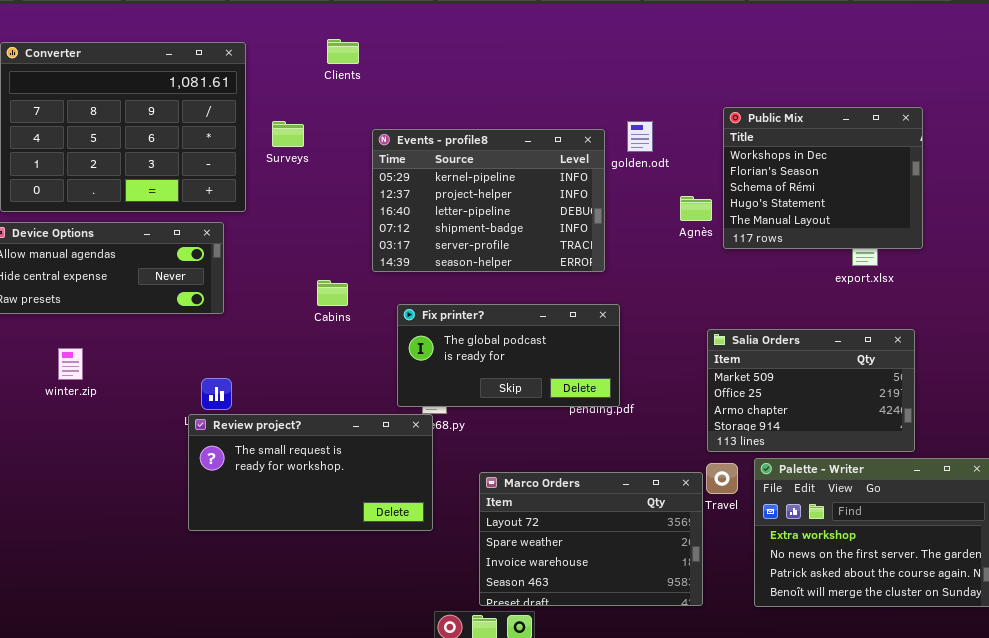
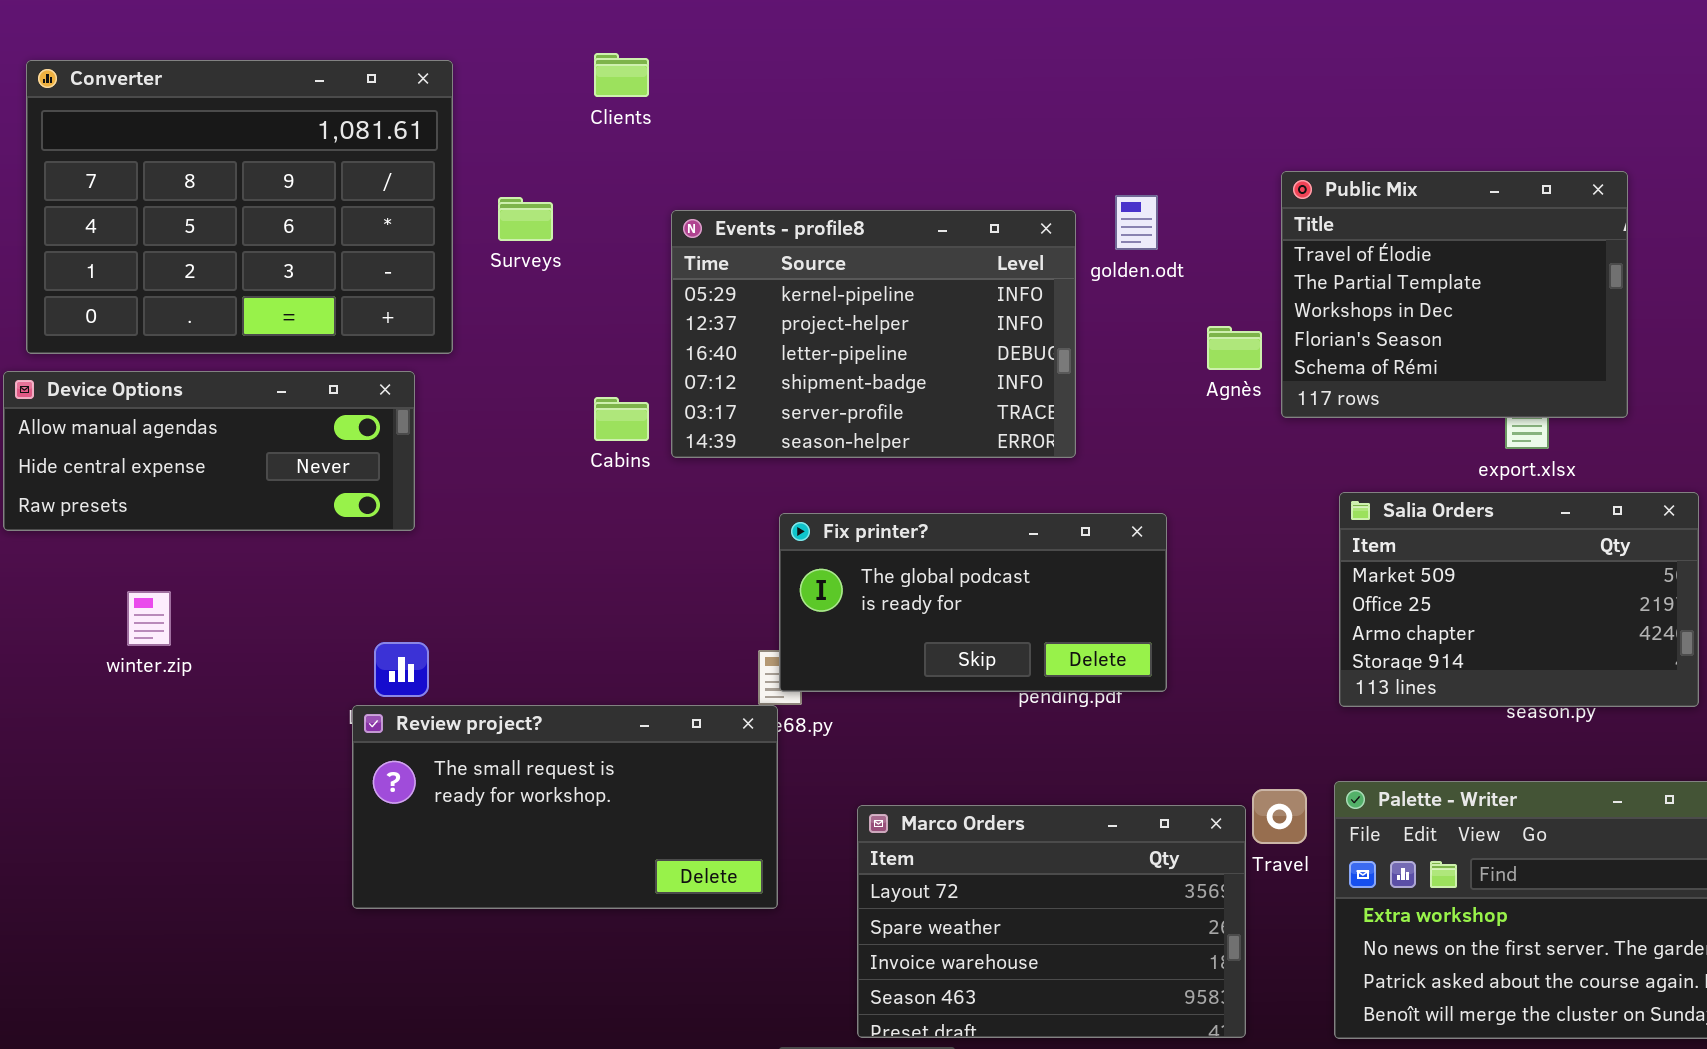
Public Mix: [723,107,923,249] -> [1281,171,1628,418], scrolled up 2 rows
Cabins: [317,280,348,306] -> [594,397,649,441], moved
Fix printer?: [397,304,620,407] -> [779,513,1167,692], moved
Salia Orders: [707,329,915,452] -> [1339,492,1699,707], moved

